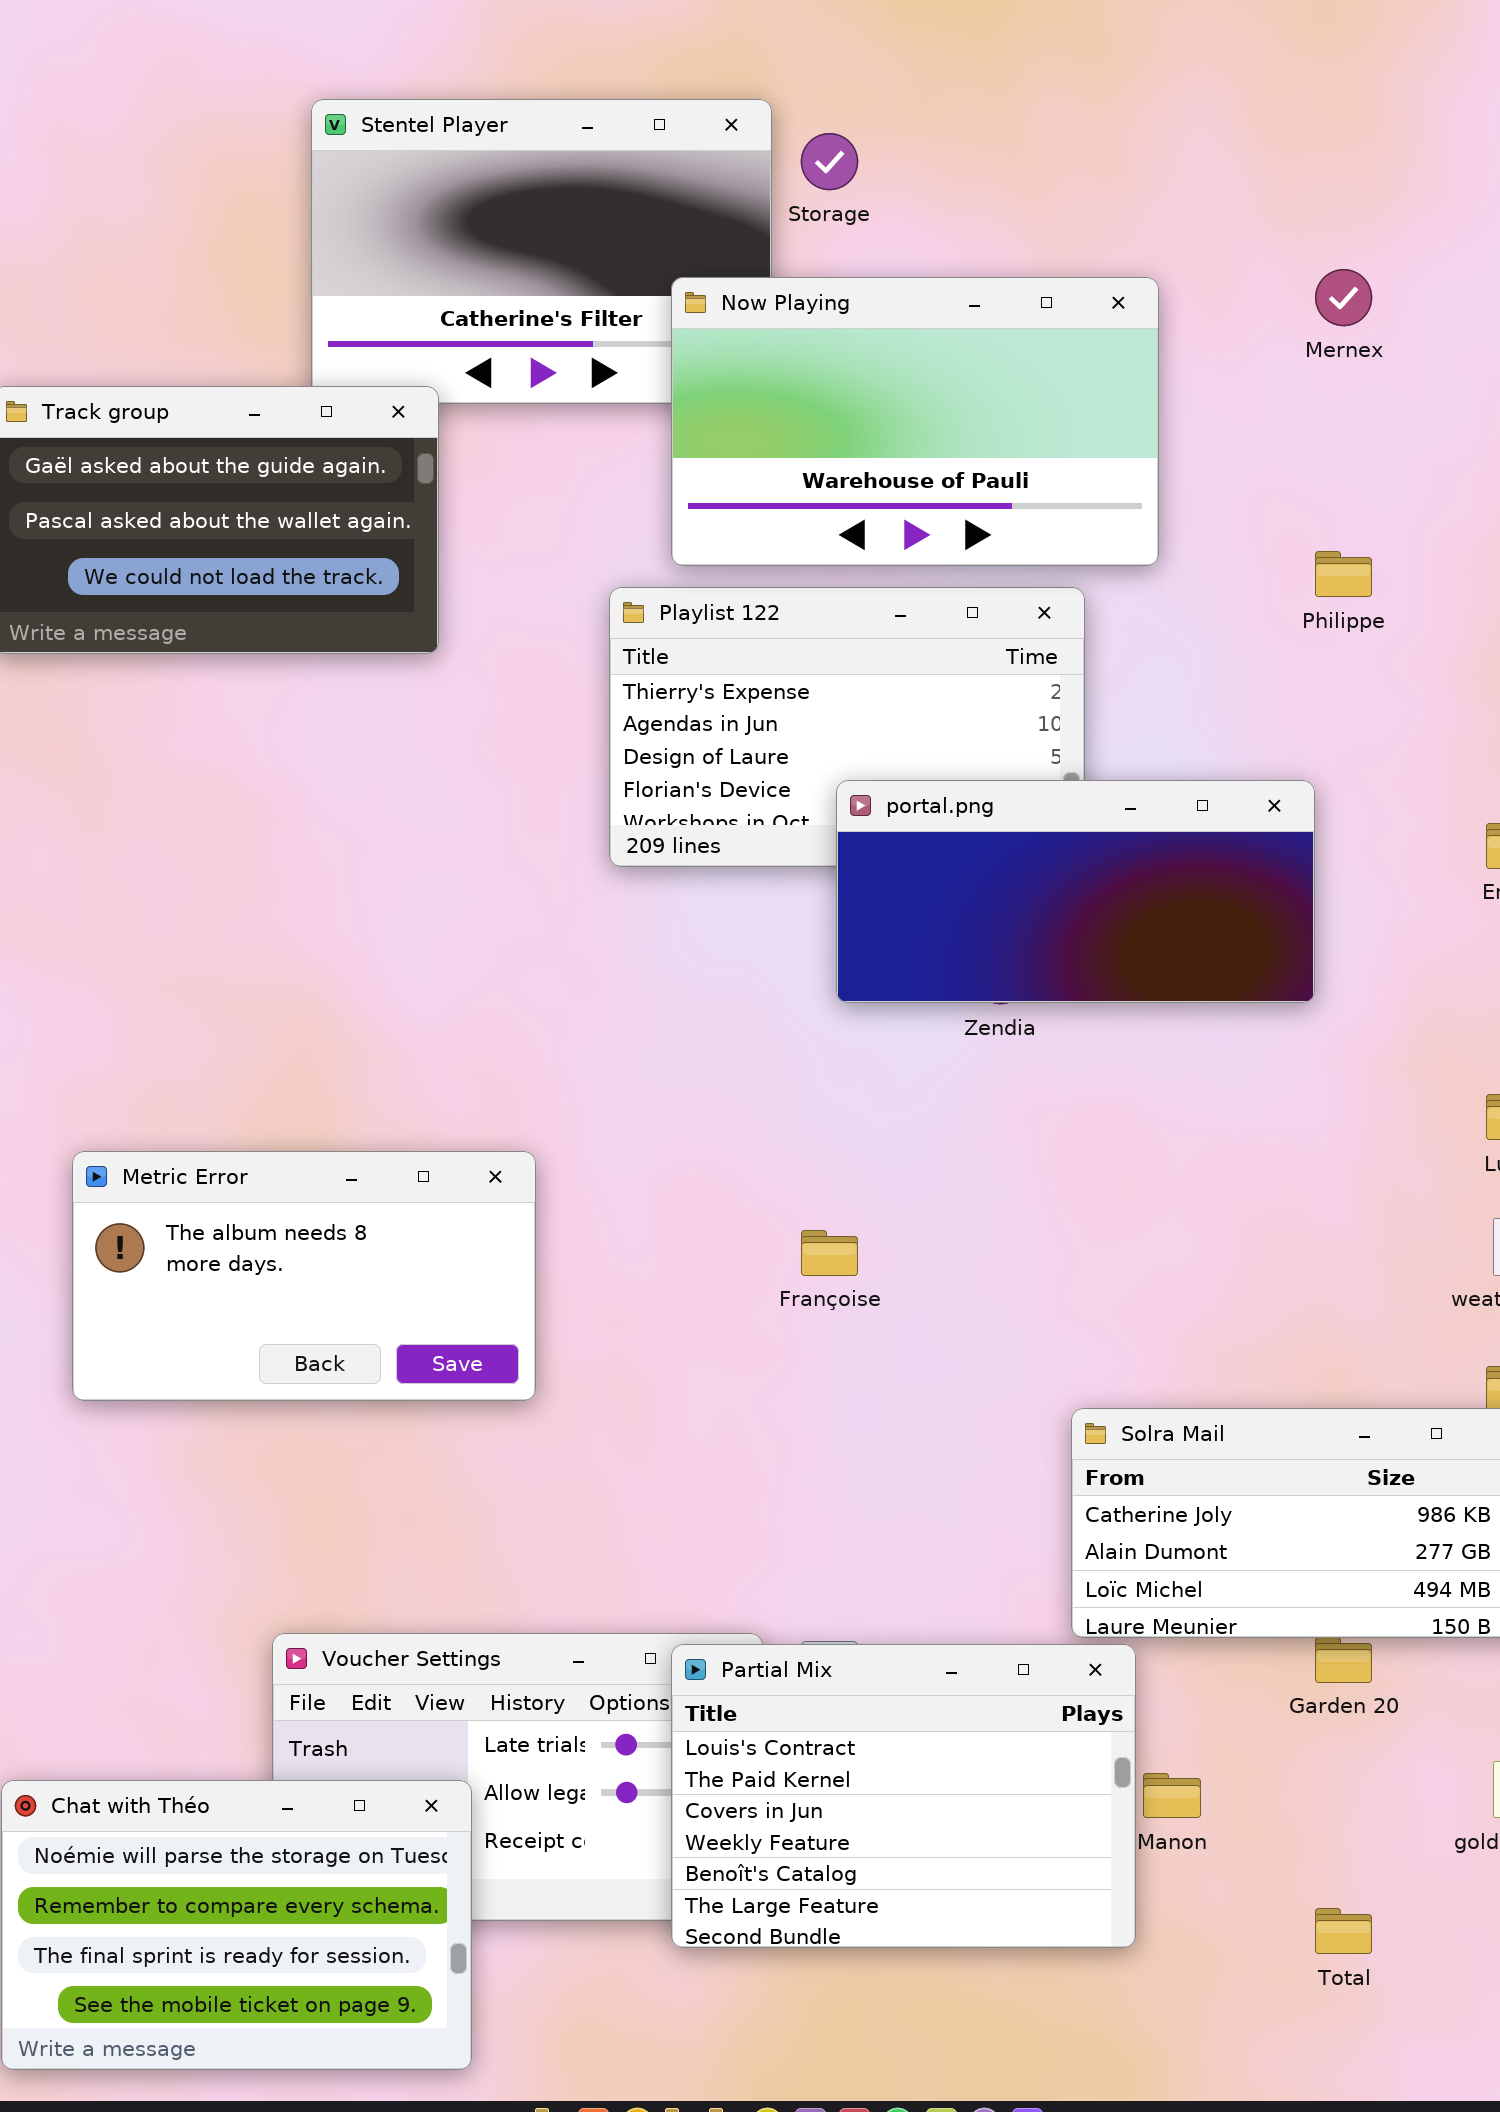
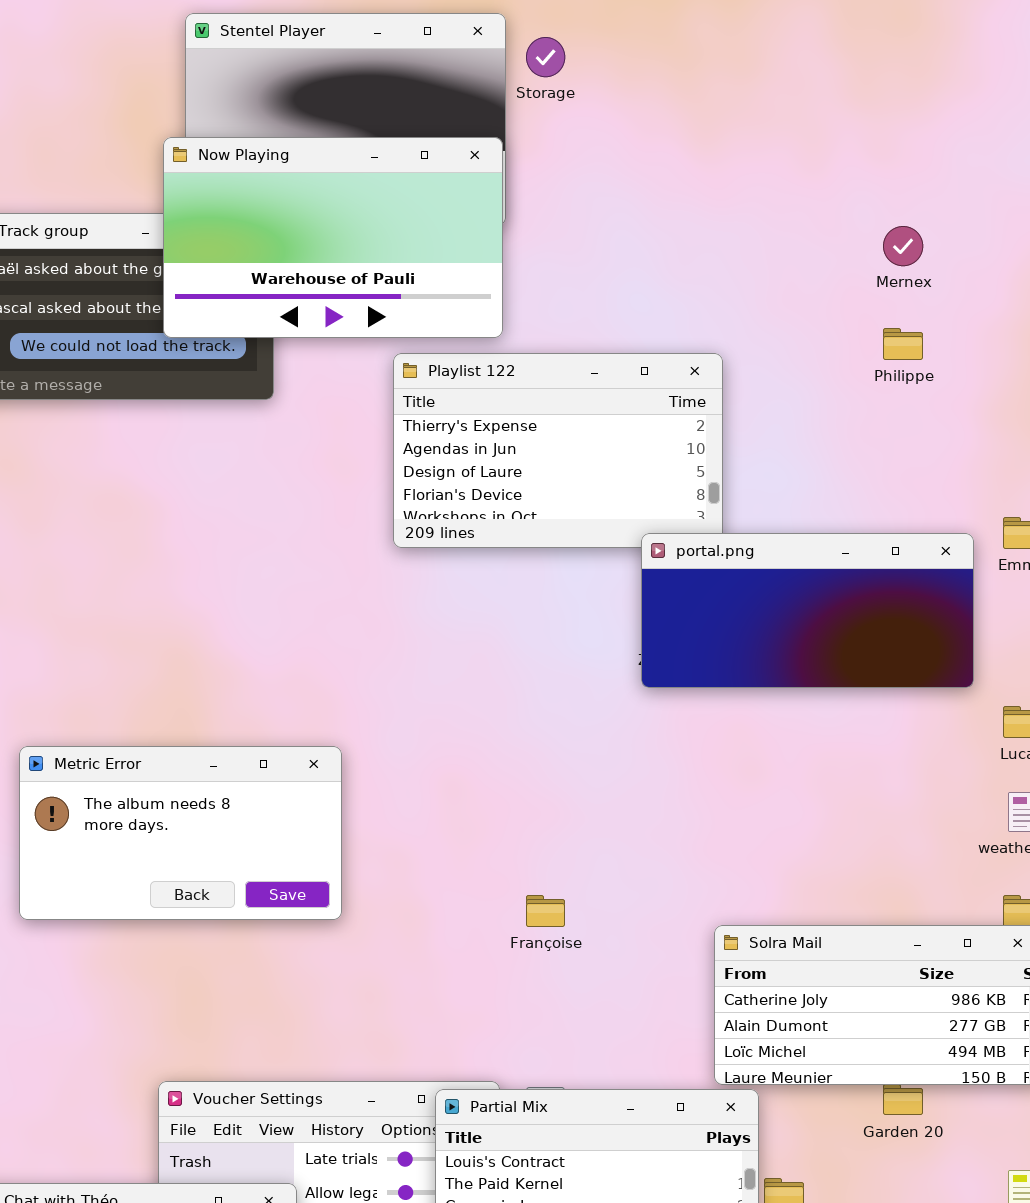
Mernex: [1315,269,1372,326] -> [883,226,923,266], moved
Now Playing: [671,277,1159,566] -> [163,137,503,338], moved
portal.png: [836,780,1315,1003] -> [641,533,974,688], moved
Françoise: [801,1230,858,1276] -> [526,895,565,927], moved

